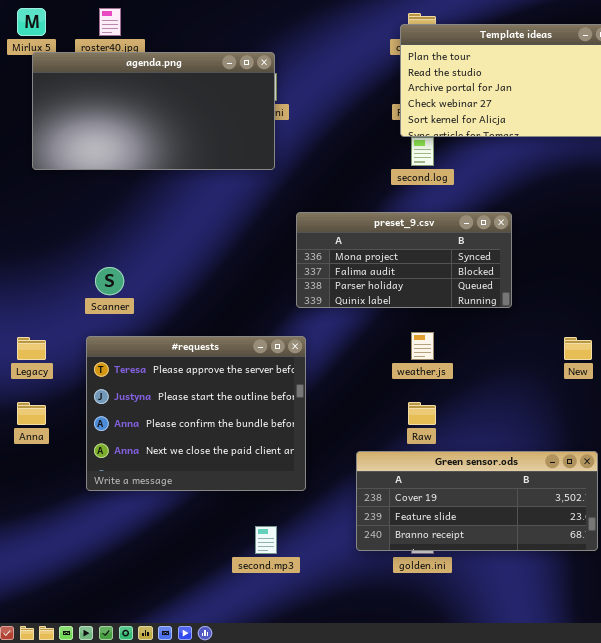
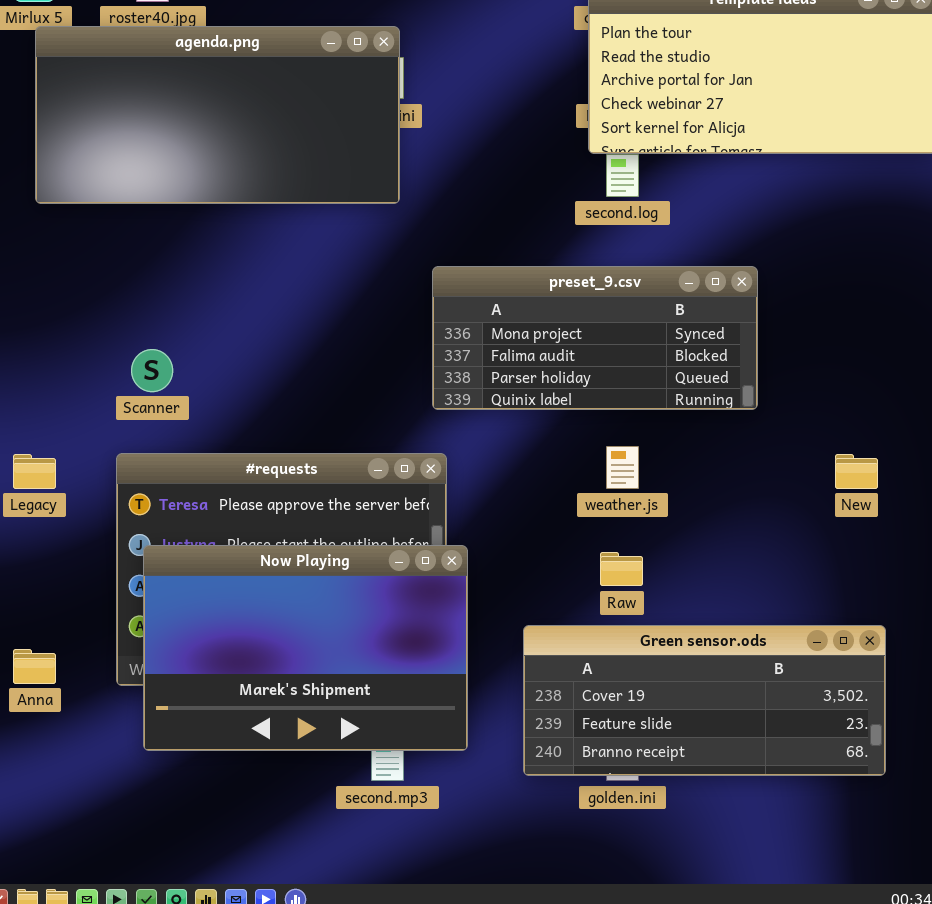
Now Playing: none -> [143,545,468,751], opened
Anna: [17,402,46,425] -> [13,649,56,684], moved

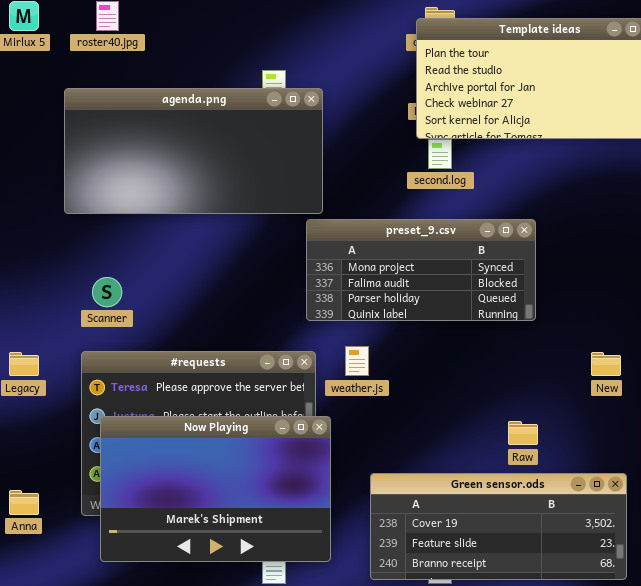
agenda.png: [35,26,400,204] -> [64,88,323,214], moved
weather.js: [606,446,639,489] -> [345,346,369,376], moved
Raw: [600,552,643,586] -> [508,421,538,445], moved

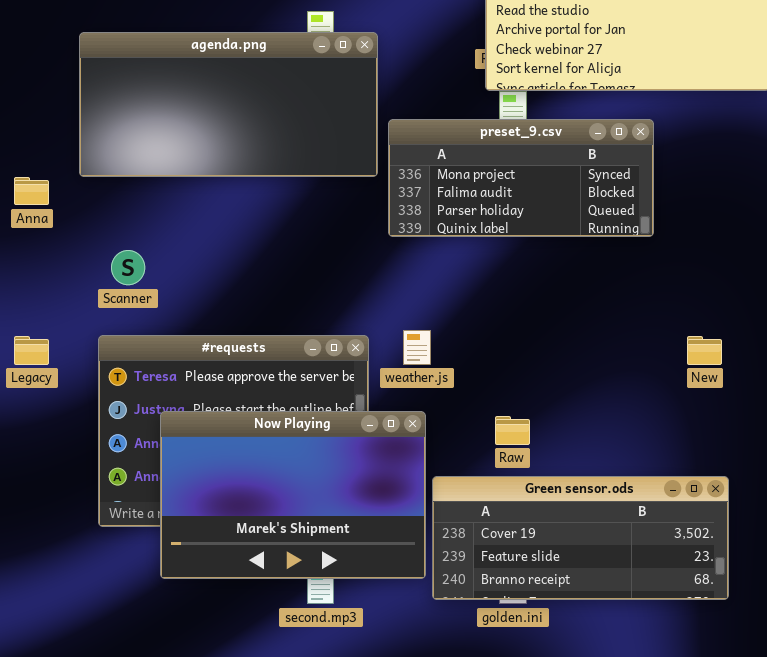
preset_9.csv: [306,219,536,321] -> [388,119,654,237], moved
Now Playing: [100,416,331,562] -> [160,411,426,579], moved
Raw: [508,421,538,445] -> [495,416,530,445], moved
Anna: [9,490,39,515] -> [14,177,49,205], moved

